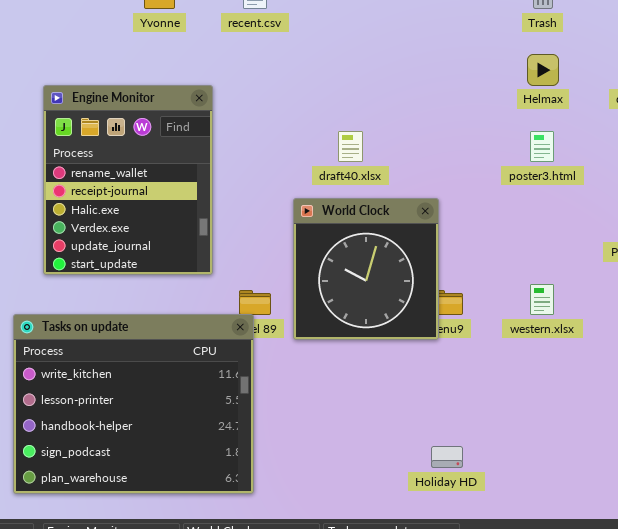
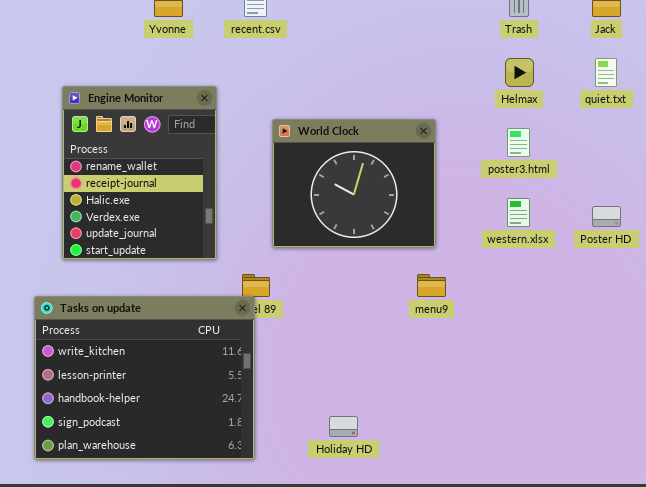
World Clock: [293,198,439,340] -> [272,119,436,248], moved, resized
western.xlsx: [530,284,554,315] -> [507,198,530,227], moved
Holiday HD: [431,446,463,468] -> [329,416,358,437], moved

